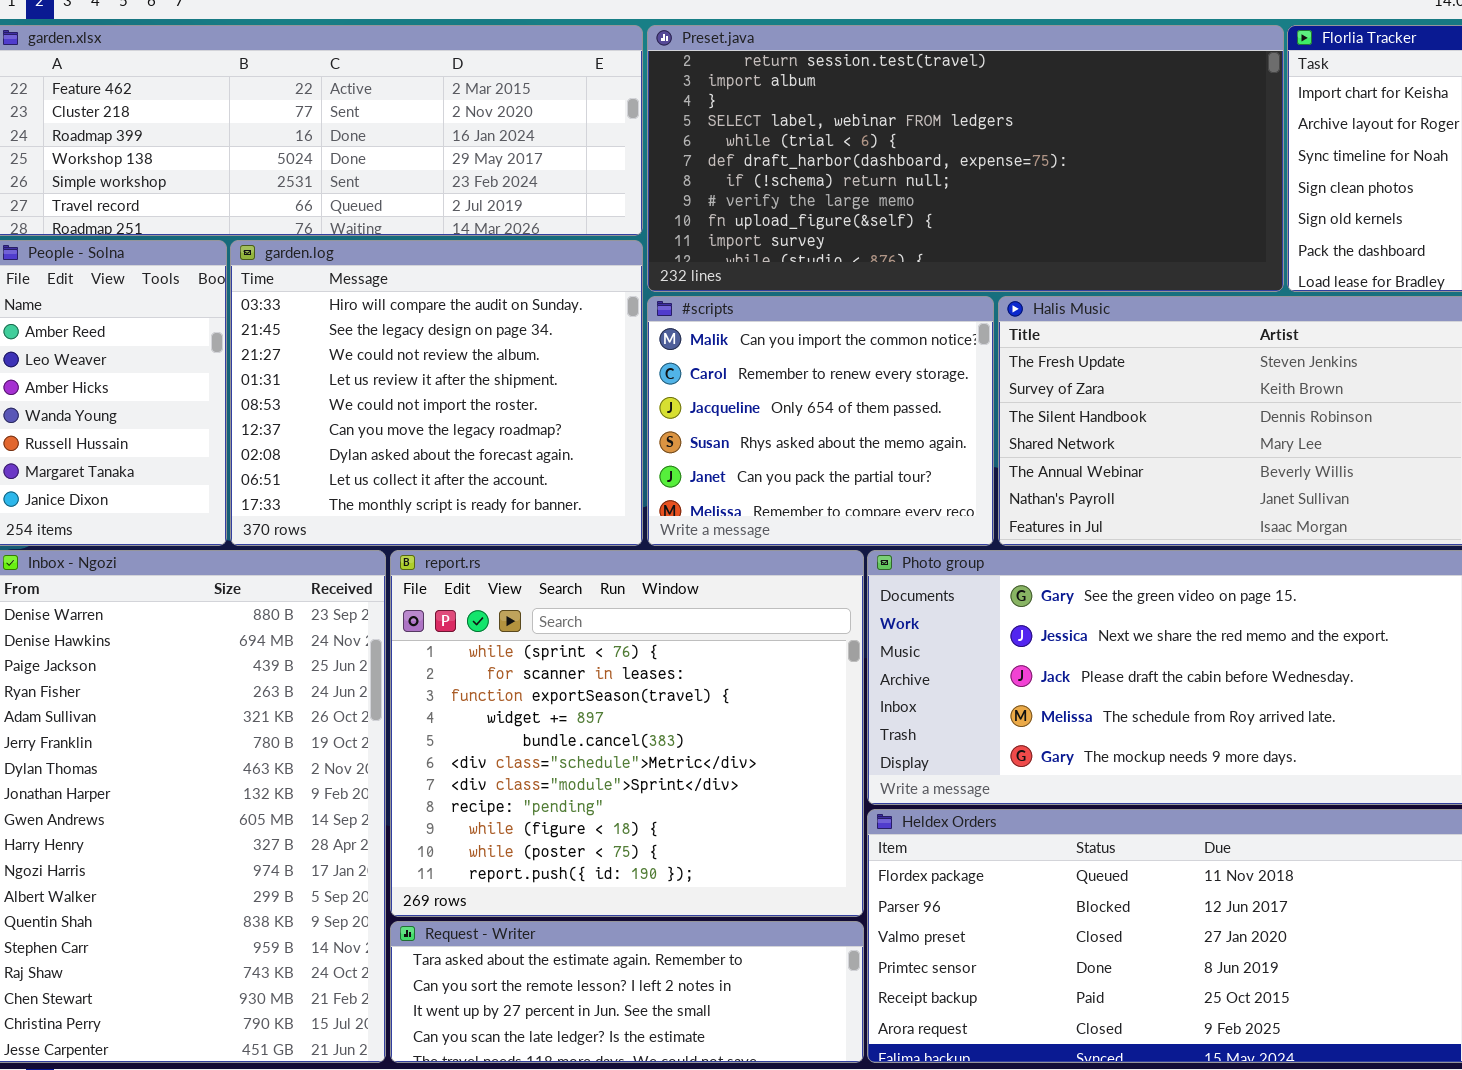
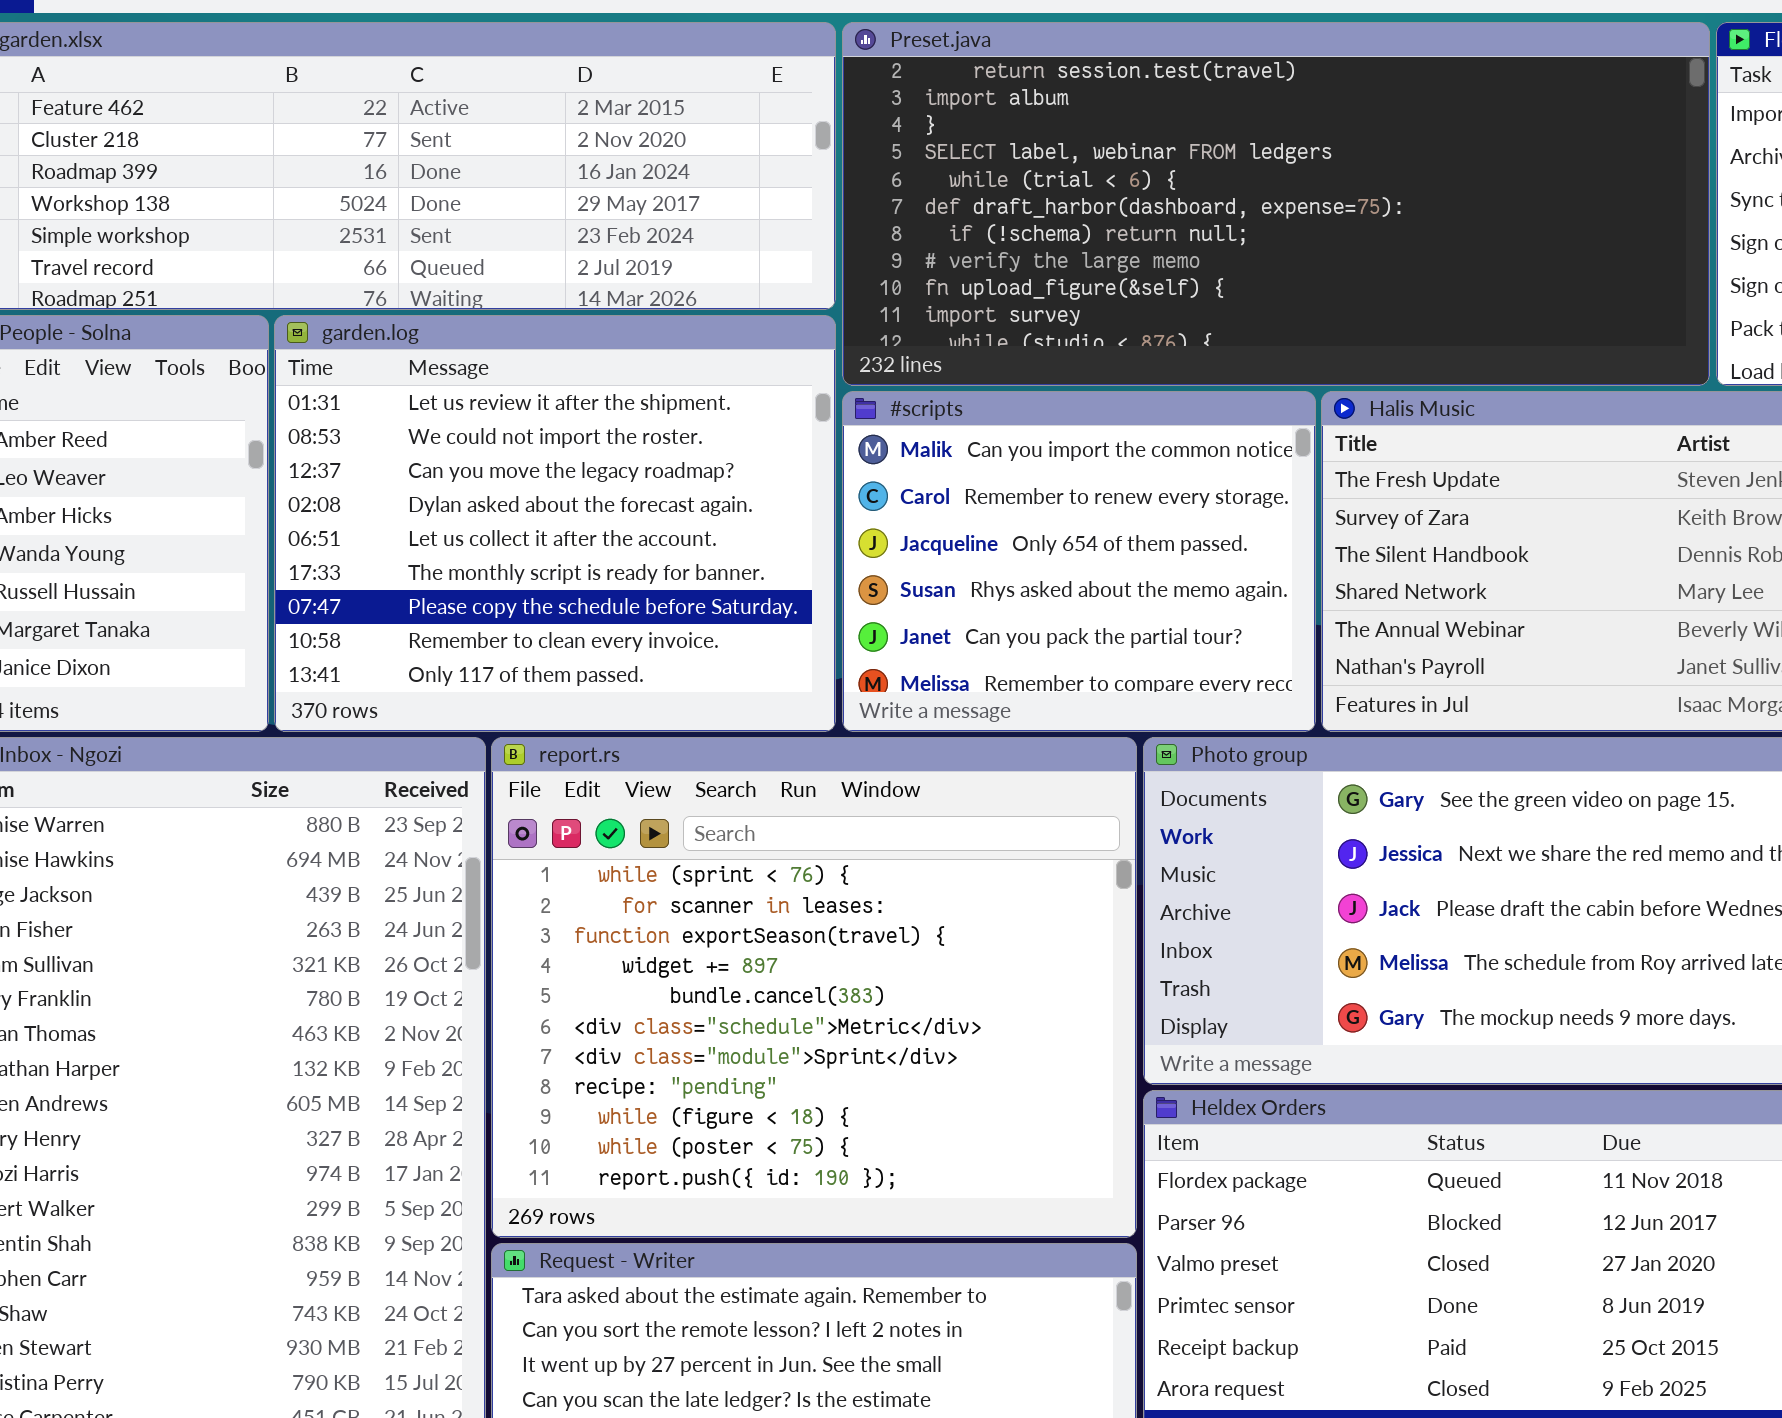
garden.log: [230,240,643,546] -> [274,315,836,732], scrolled down 3 rows

